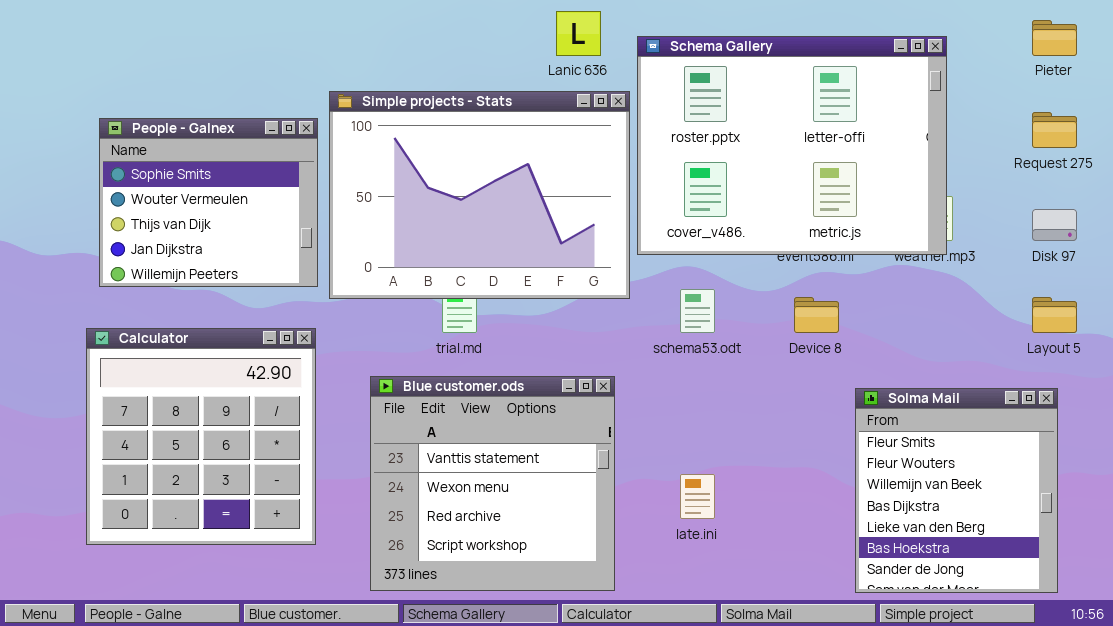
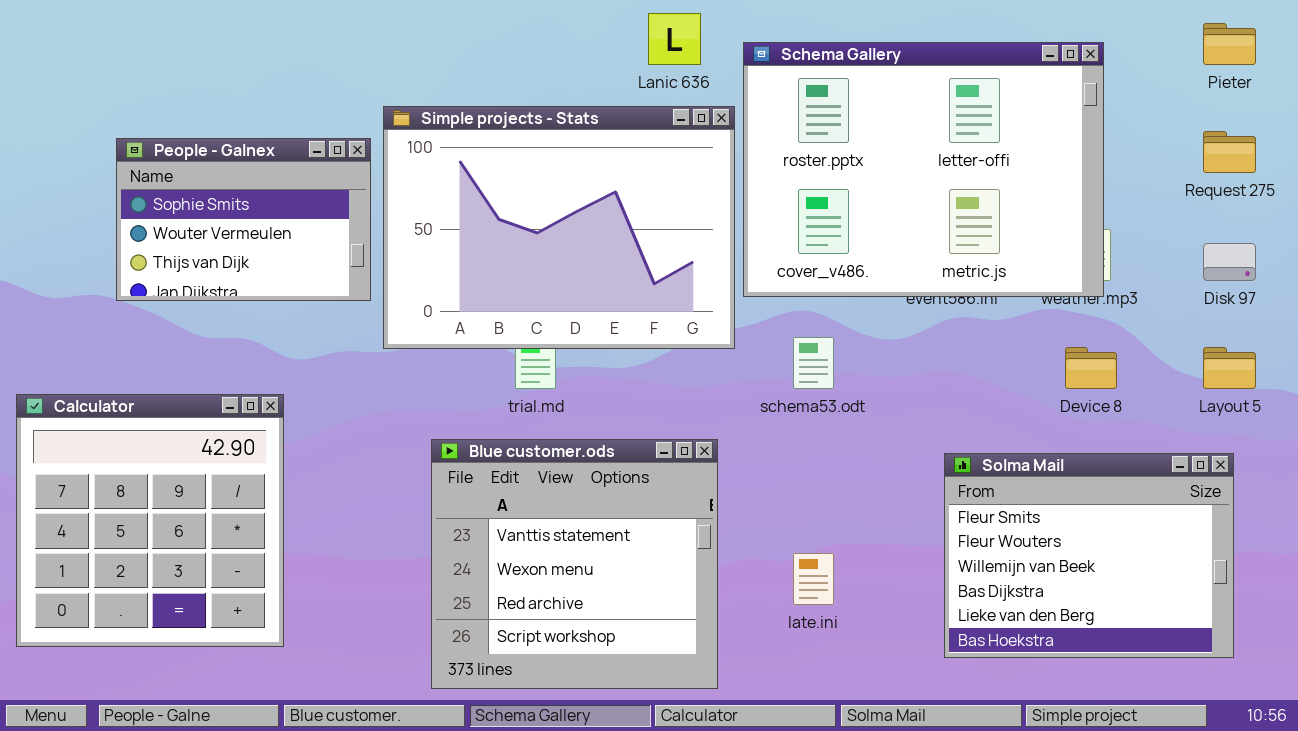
People - Galnex: [99,118,318,287] -> [116,138,371,301], resized
Device 8: [794,297,839,333] -> [1065,347,1117,389], moved
Calculator: [86,328,316,545] -> [16,394,284,647], moved
Solma Mail: [855,388,1058,593] -> [944,453,1234,658], resized

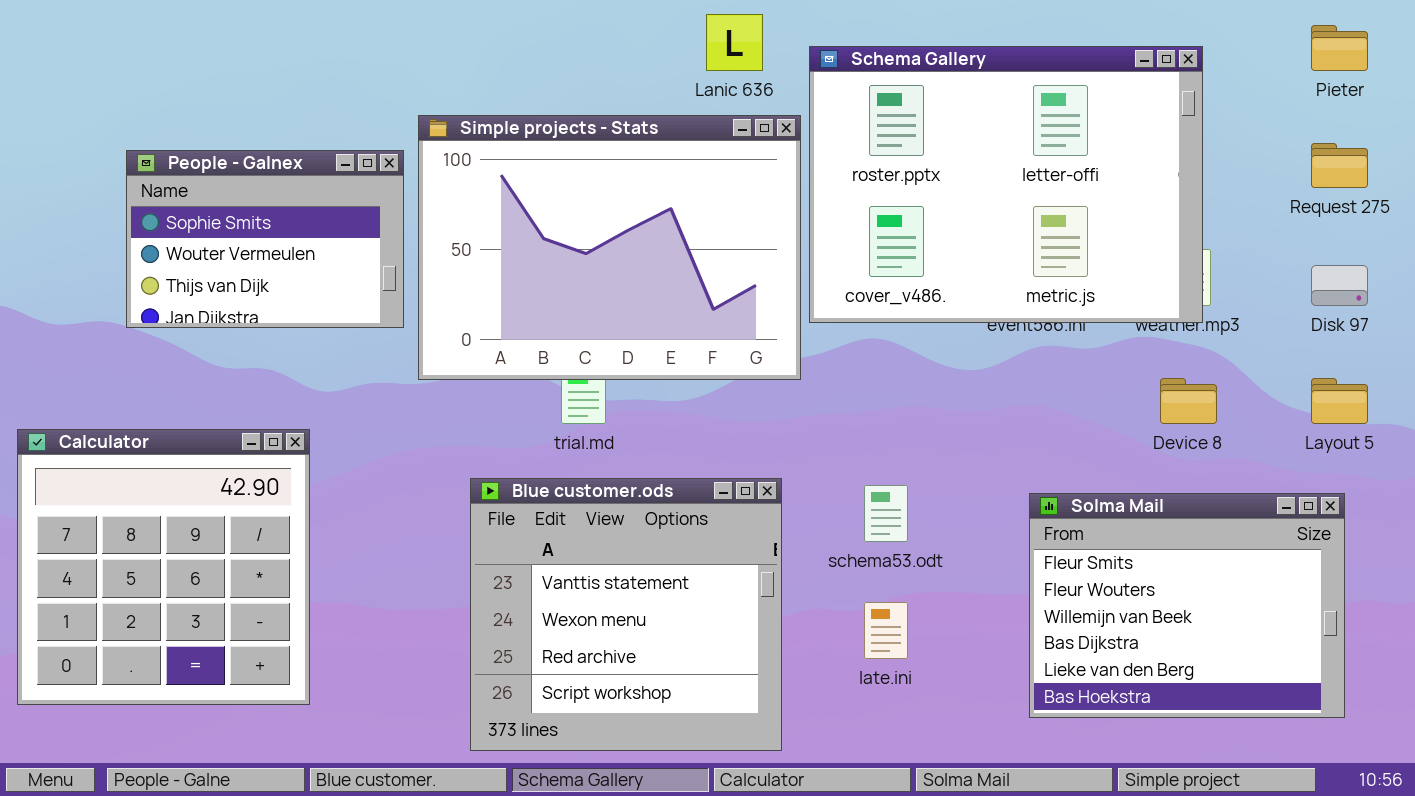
schema53.odt: [793,337,834,389] -> [864,485,908,542], moved

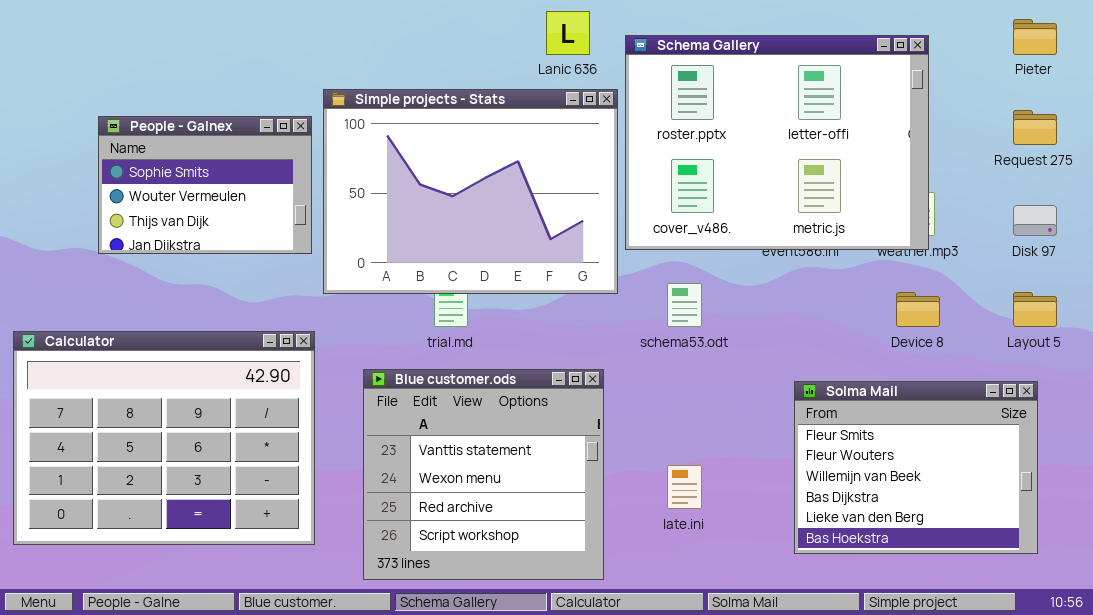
Calculator: [17,429,310,705] -> [13,331,315,545], resized
schema53.odt: [864,485,908,542] -> [667,283,702,327], moved

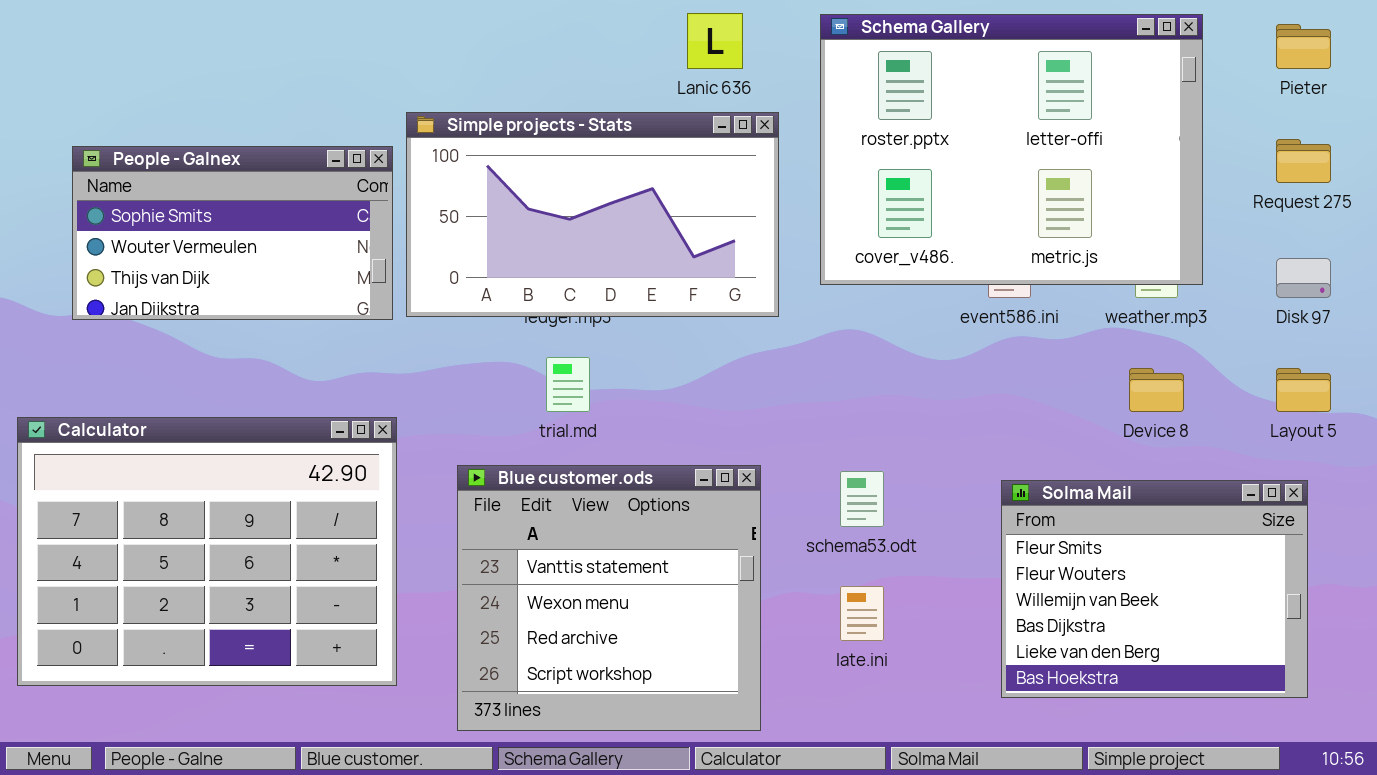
Schema Gallery: [625,35,929,250] -> [820,14,1203,285], moved
Simple projects - Stats: [323,89,618,294] -> [406,112,779,317], resized
People - Galnex: [98,116,312,254] -> [72,146,393,320], resized
schema53.odt: [667,283,702,327] -> [840,471,884,527], moved

